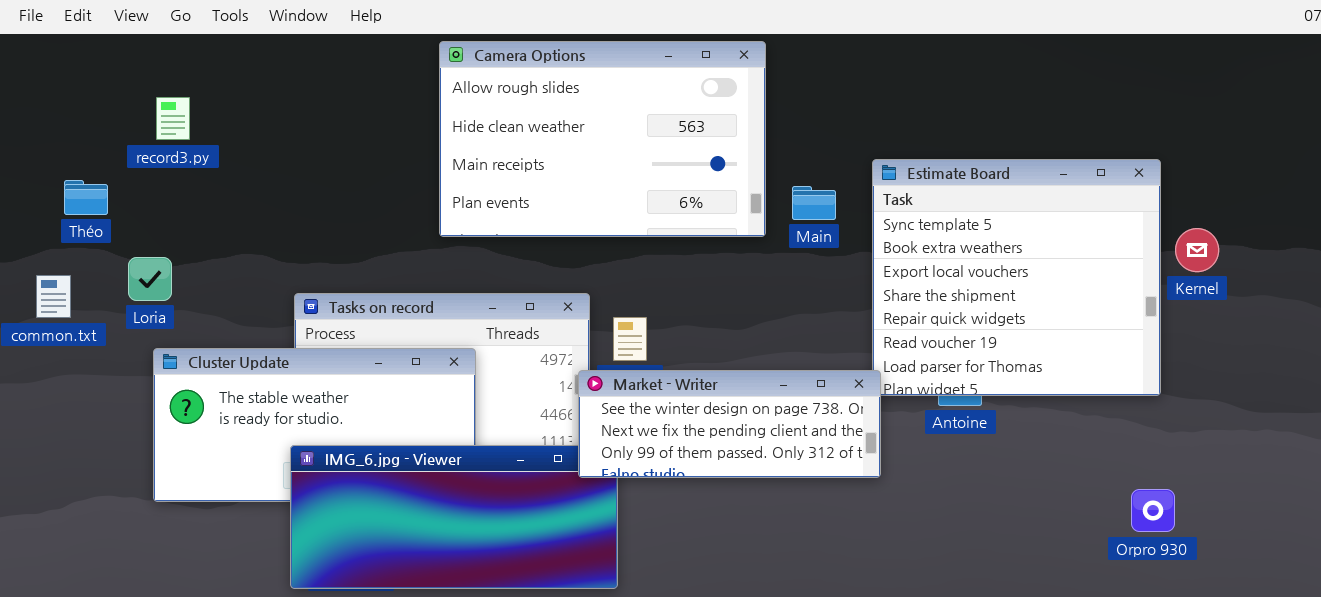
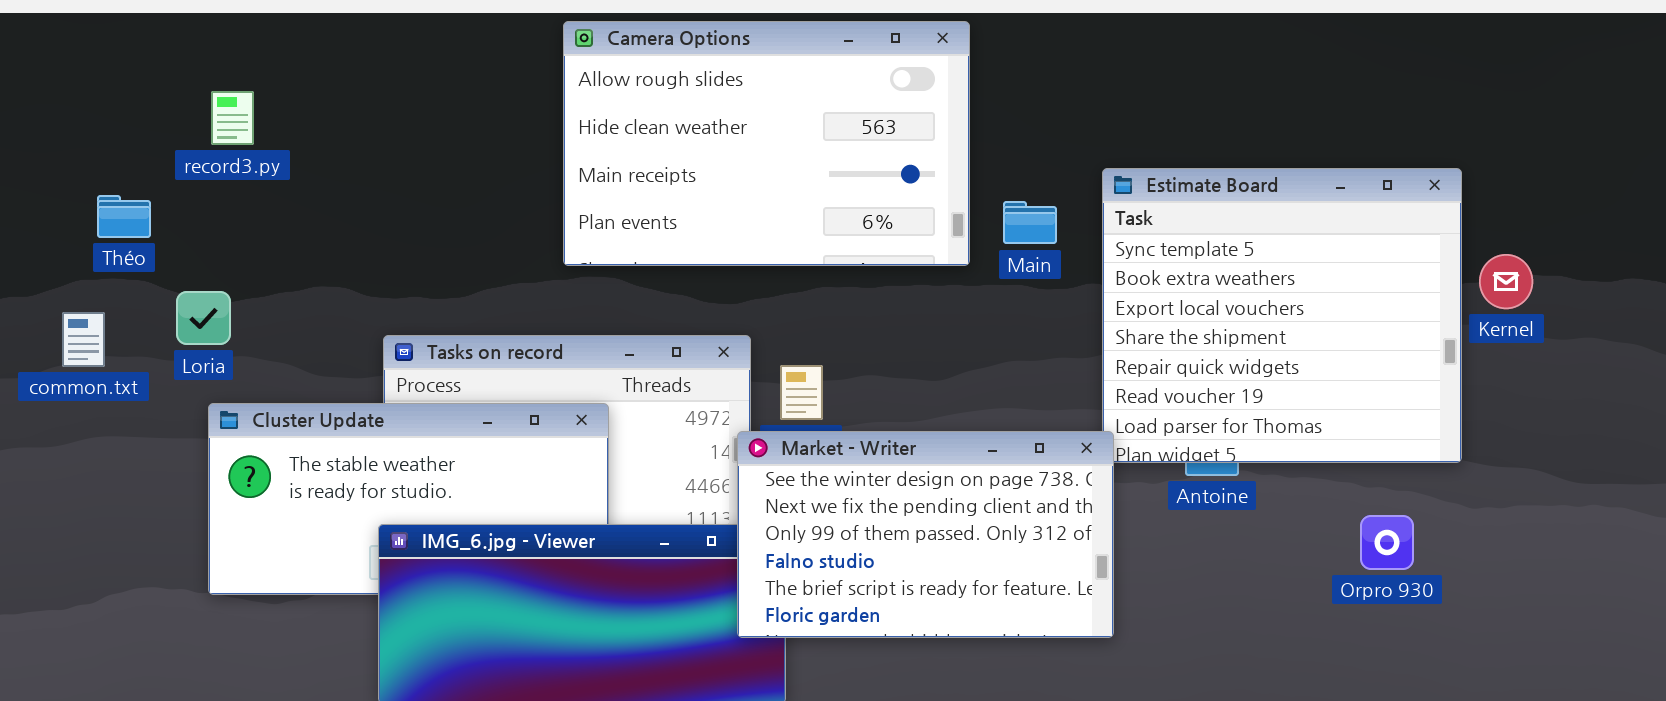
Market - Writer: [578,370,881,478] -> [737,431,1114,638], resized
Orpro 930: [1131,489,1175,532] -> [1360,515,1414,570], moved

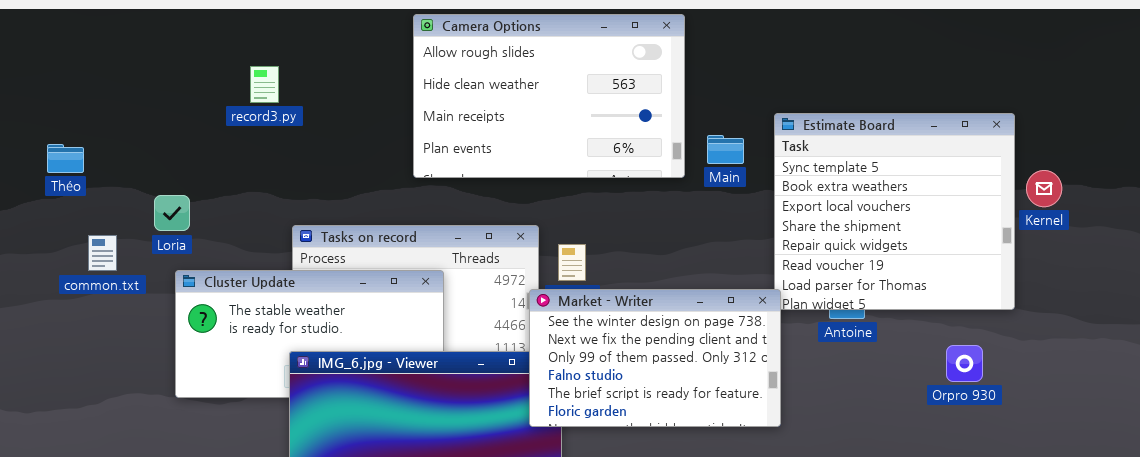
record3.py: [211,91,254,145] -> [250,66,279,103], moved
Théo: [97,195,151,238] -> [47,144,84,173], moved
common.txt: [62,312,105,367] -> [88,235,117,271], moved

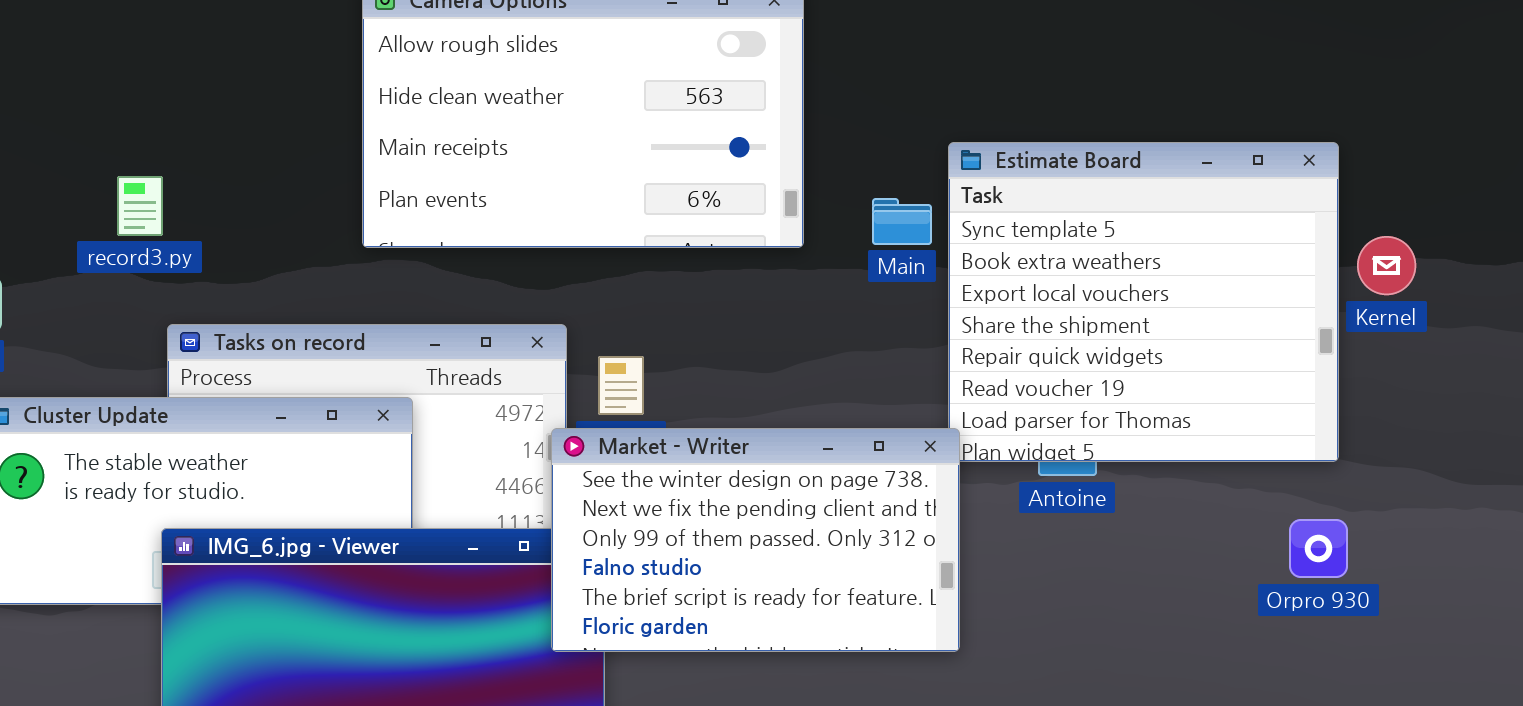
record3.py: [250,66,279,103] -> [117,176,163,236], moved
Main: [707,135,744,164] -> [872,198,932,245], moved
Orpro 930: [946,345,983,382] -> [1289,519,1348,578], moved

